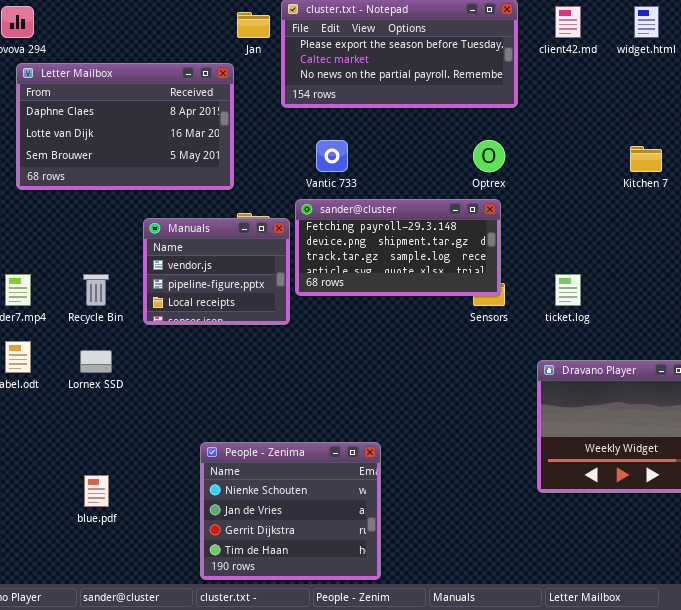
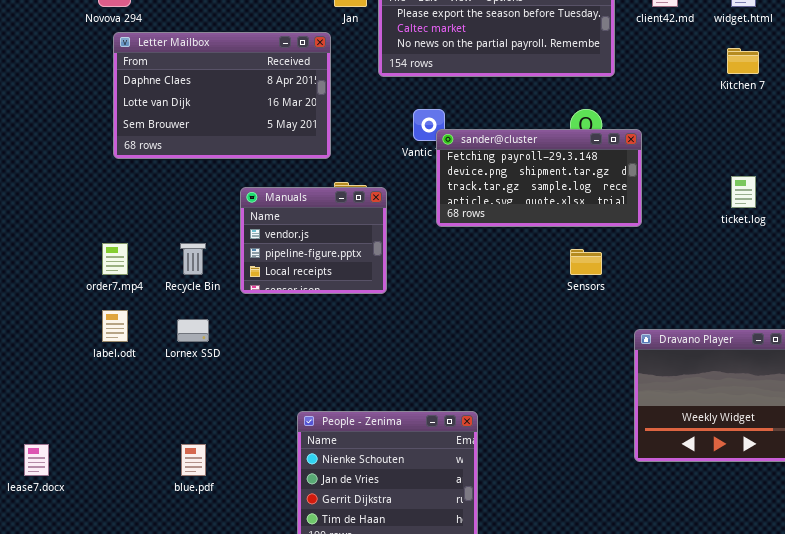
Kitchen 7: [630,146,662,172] -> [727,48,759,74], moved
sander@cluster: [295,199,501,296] -> [436,129,642,227], moved
ticket.log: [555,274,581,306] -> [731,176,756,208], moved

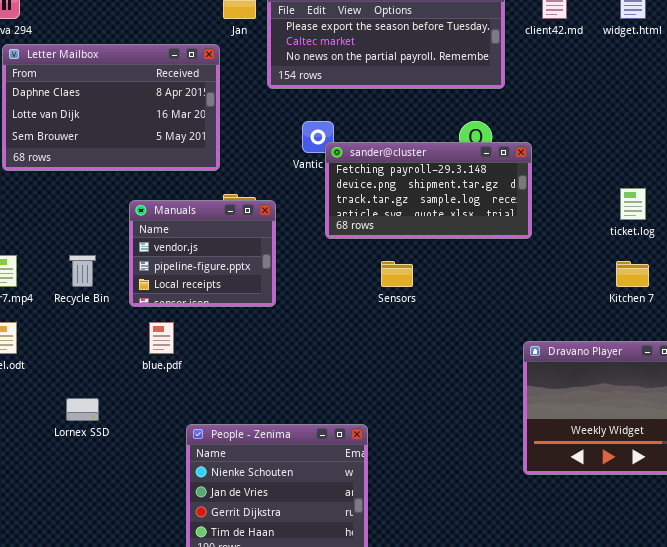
Kitchen 7: [727,48,759,74] -> [616,261,649,287], moved
Sensors: [570,249,602,275] -> [381,261,413,287], moved
Lornex SSD: [177,319,209,342] -> [66,398,99,421], moved
blue.pdf: [181,444,206,476] -> [149,322,174,354], moved

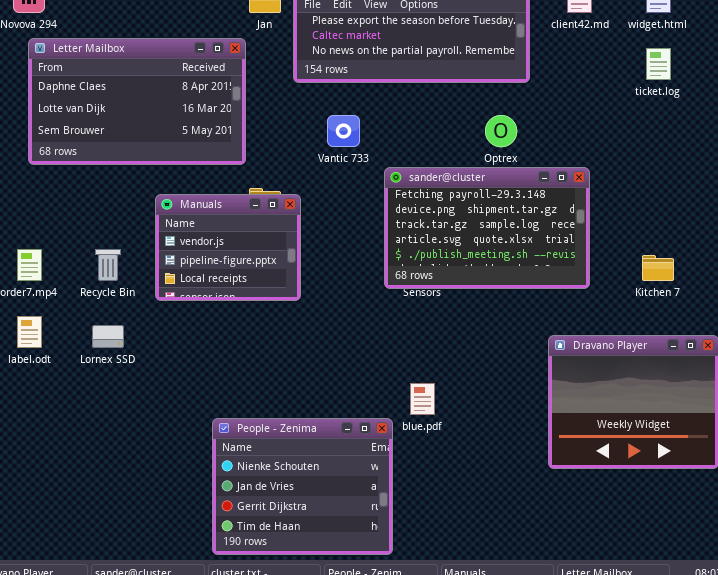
sander@cluster: [325,142,532,239] -> [384,167,590,289], moved, resized
ticket.log: [620,188,646,220] -> [646,48,671,80], moved
blue.pdf: [149,322,174,354] -> [410,383,435,415], moved
Lornex SSD: [66,398,99,421] -> [92,325,124,348], moved

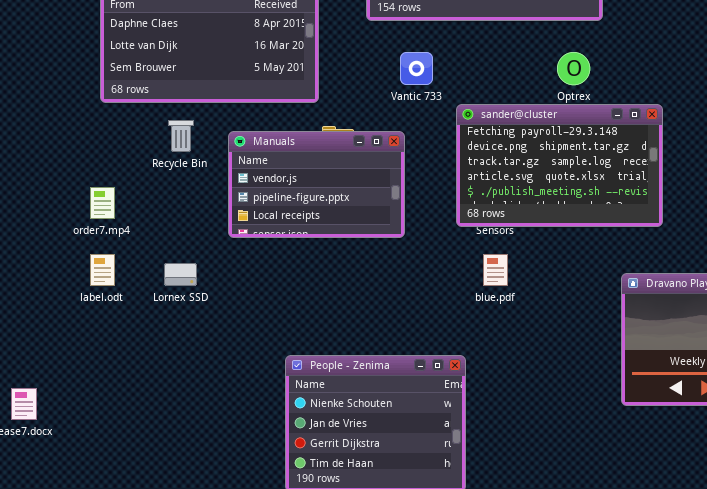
Manuals: [155,194,301,301] -> [228,131,405,238], resized
Recycle Bin: [95,249,121,281] -> [168,120,194,152], moved
blue.pdf: [410,383,435,415] -> [483,254,508,286], moved

